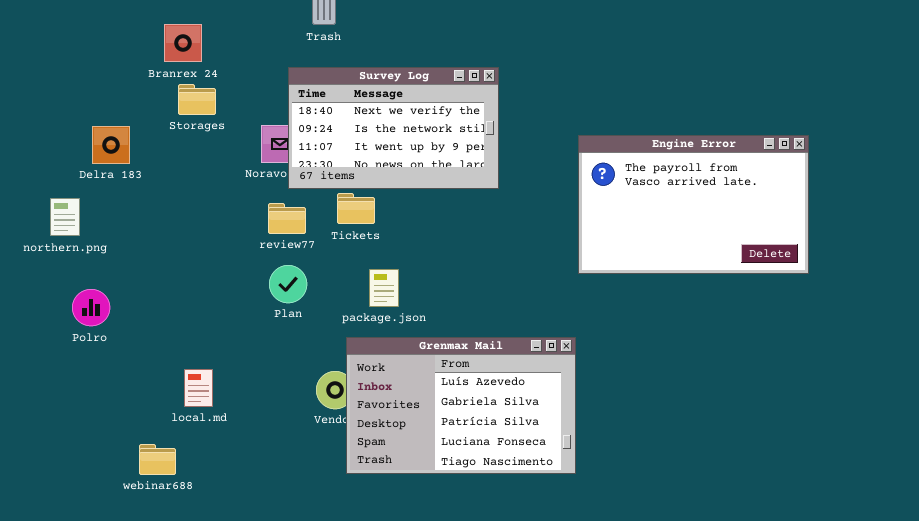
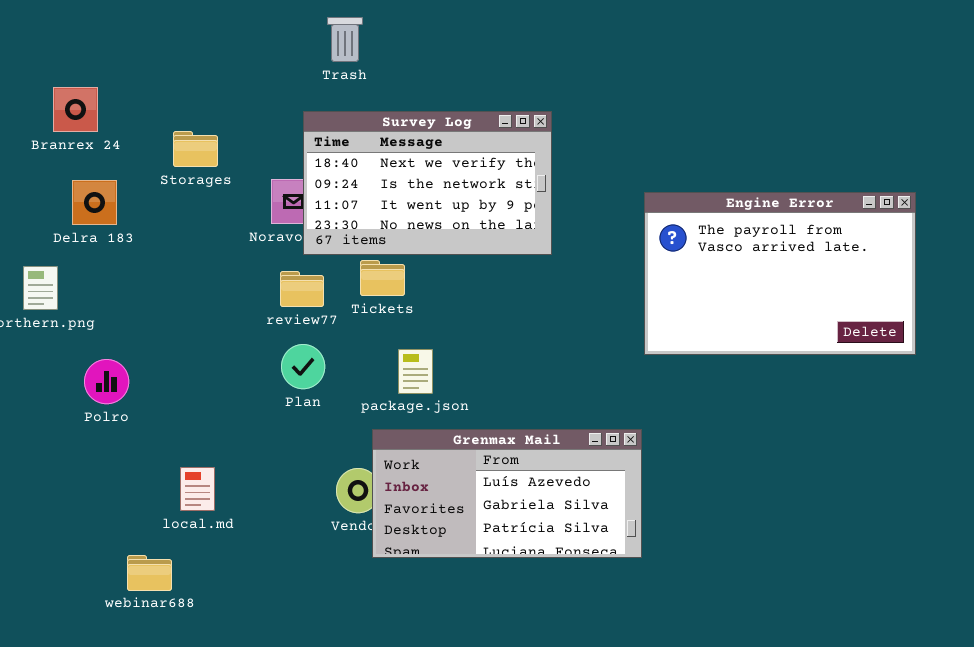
Branrex 24: [164,24,202,62] -> [53,87,98,132], moved
Polro: [72,289,110,326] -> [84,359,129,404], moved
Grenmax Mail: [346,337,576,474] -> [372,429,642,558], resized

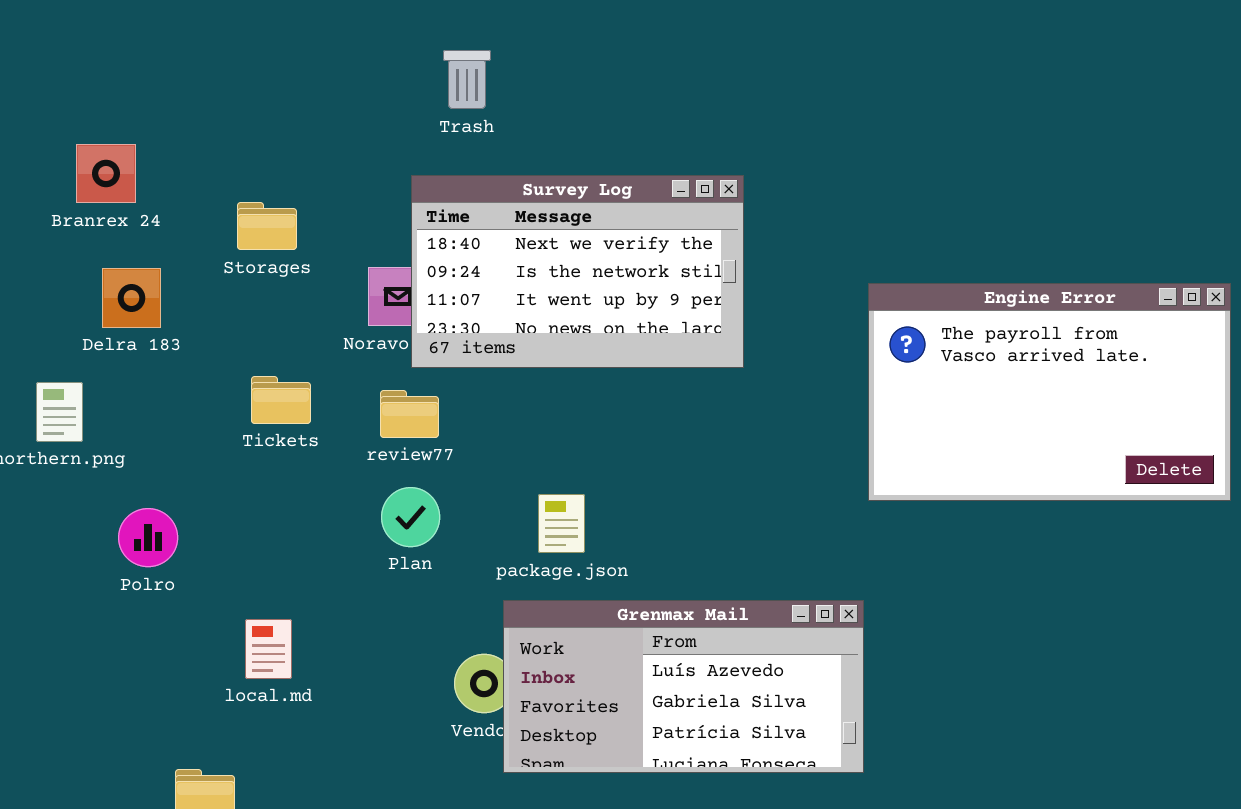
Tickets: [360,260,405,296] -> [251,376,311,424], moved
local.md: [180,467,215,511] -> [245,619,292,679], moved

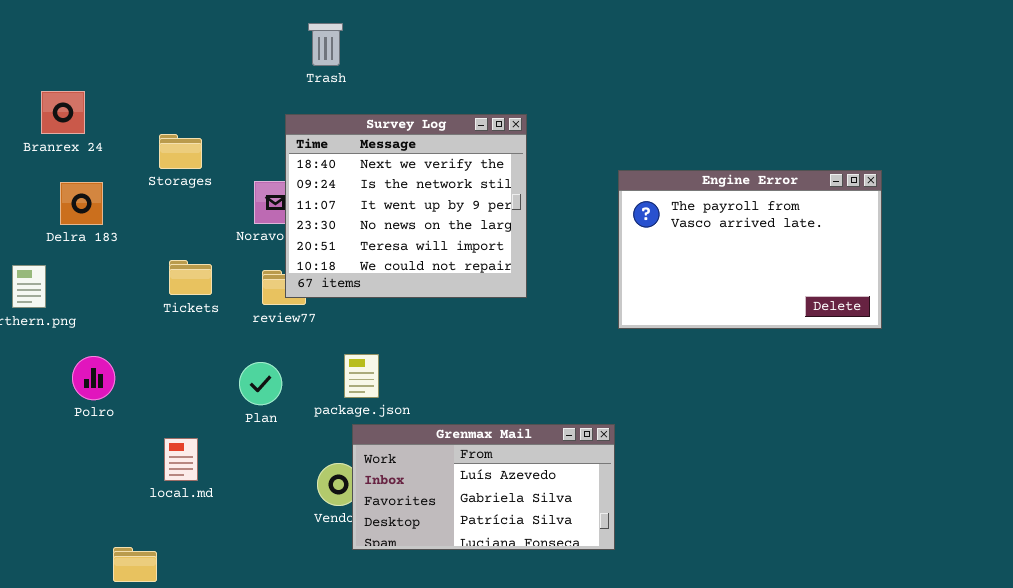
Survey Log: [411,175,744,368] -> [285,114,527,298], resized
Engine Error: [868,283,1231,501] -> [618,170,882,329], moved
Plan: [381,487,440,547] -> [239,362,282,405], moved
package.json: [538,494,585,553] -> [344,354,379,398], moved

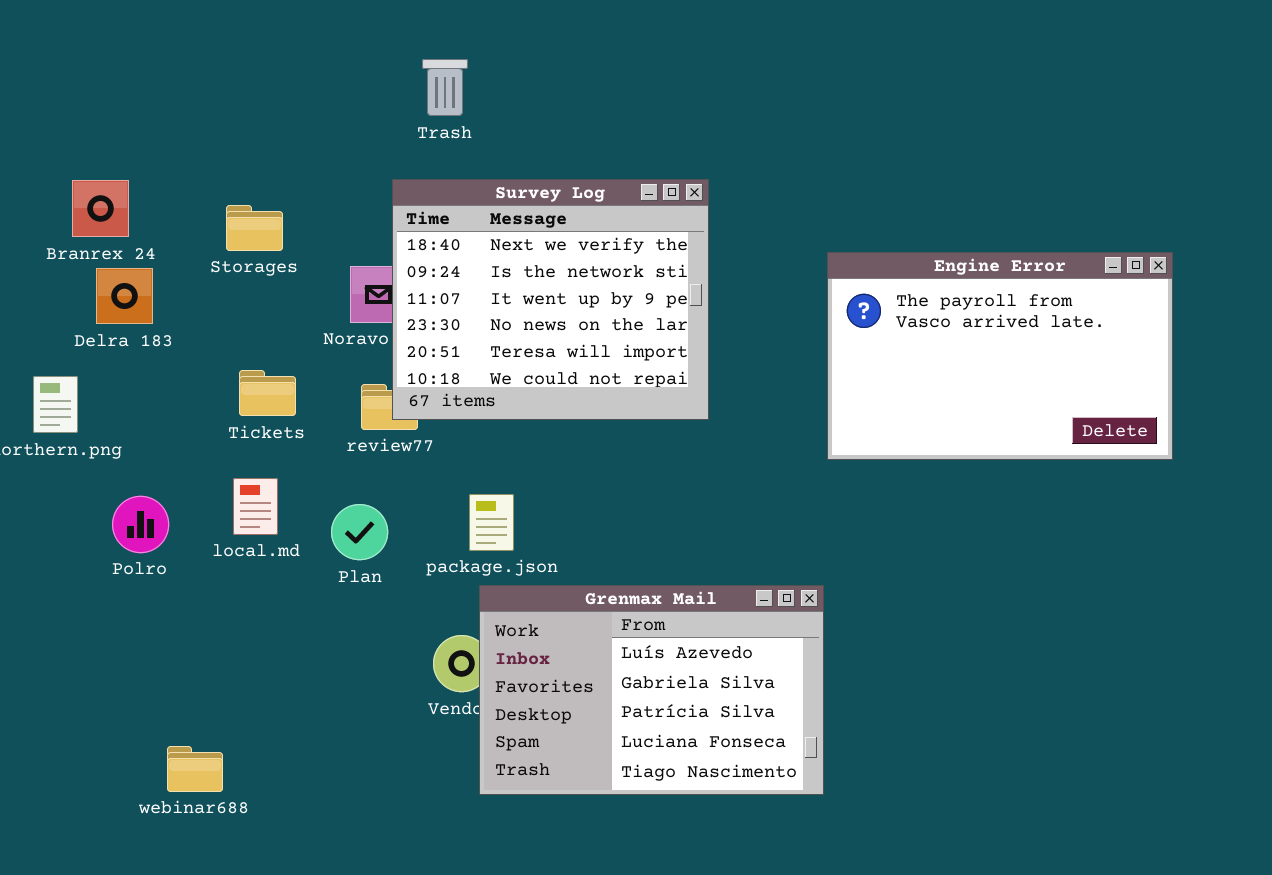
Branrex 24: [41,91,85,134] -> [72,180,129,237], moved
Grenmax Mail: [352,424,615,550] -> [479,585,824,795], resized
local.md: [164,438,198,481] -> [233,478,278,535], moved

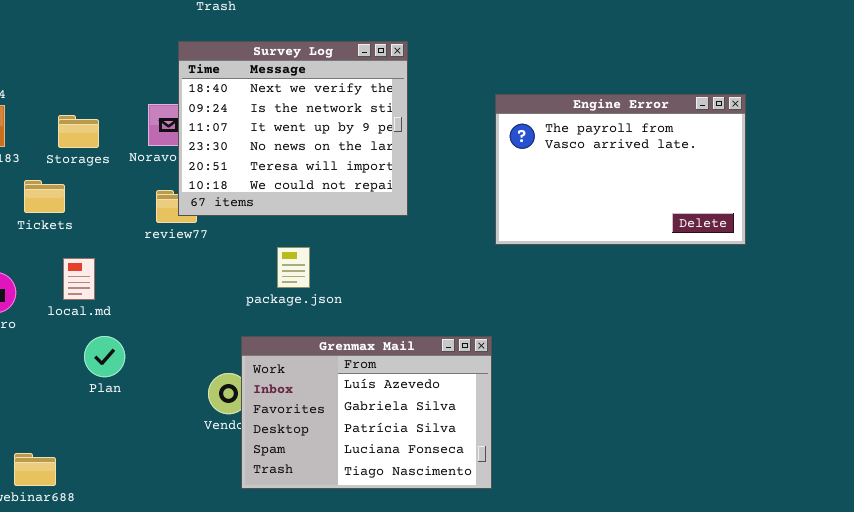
Storages: [226,205,283,251] -> [58,115,99,148], moved
Tickets: [239,370,296,416] -> [24,180,65,213], moved
package.json: [469,494,514,551] -> [277,247,310,288], moved
Plan: [331,504,388,560] -> [84,336,125,377], moved

